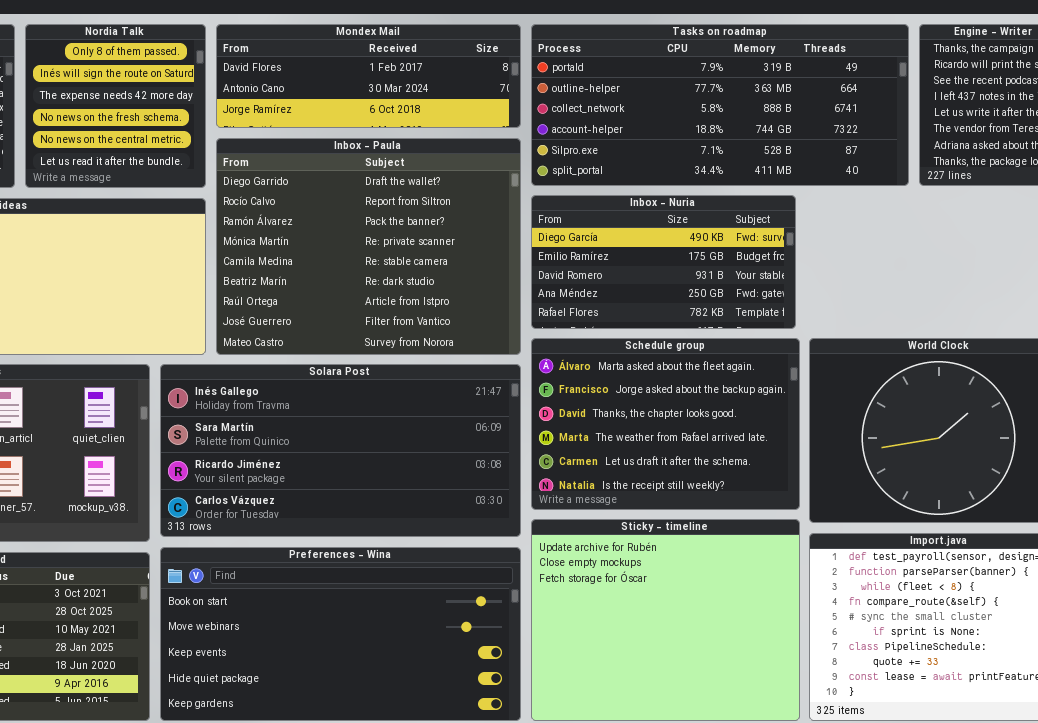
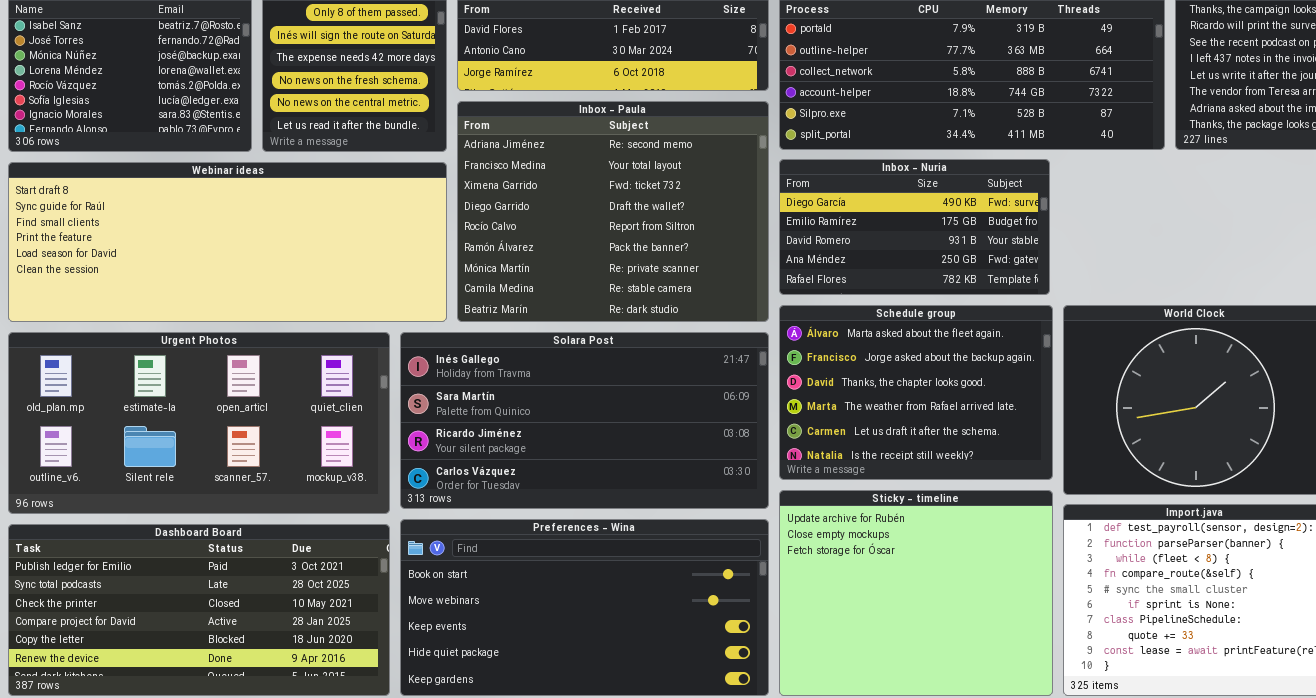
Inbox - Paula: [216,138,521,355] -> [457,101,769,322], scrolled up 3 rows

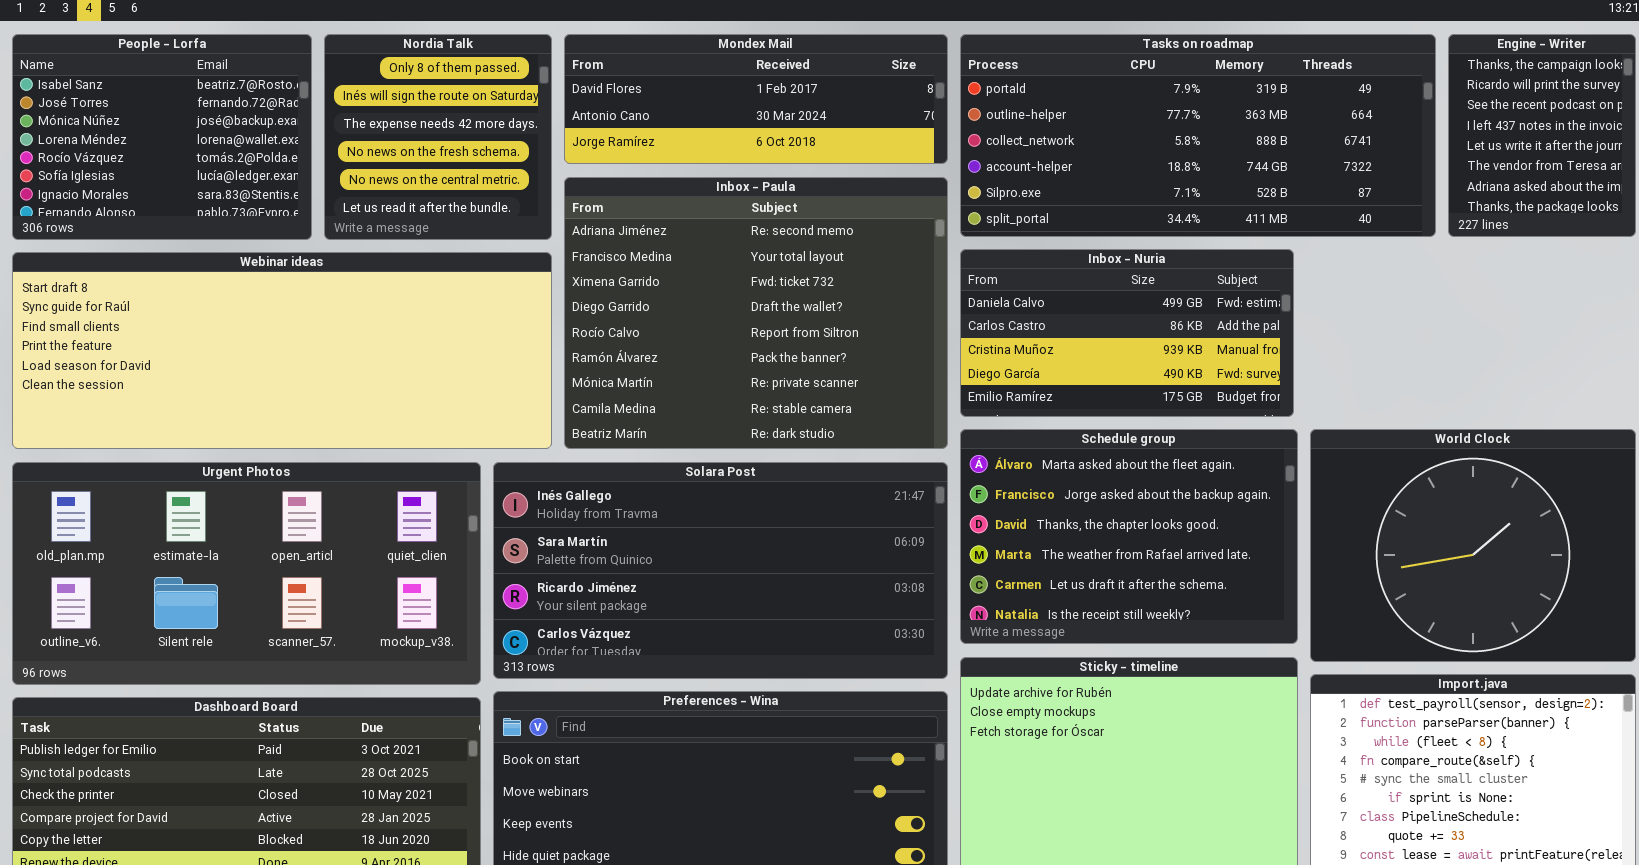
Inbox - Nuria: [779,159,1050,295] -> [960,249,1294,417], scrolled up 3 rows

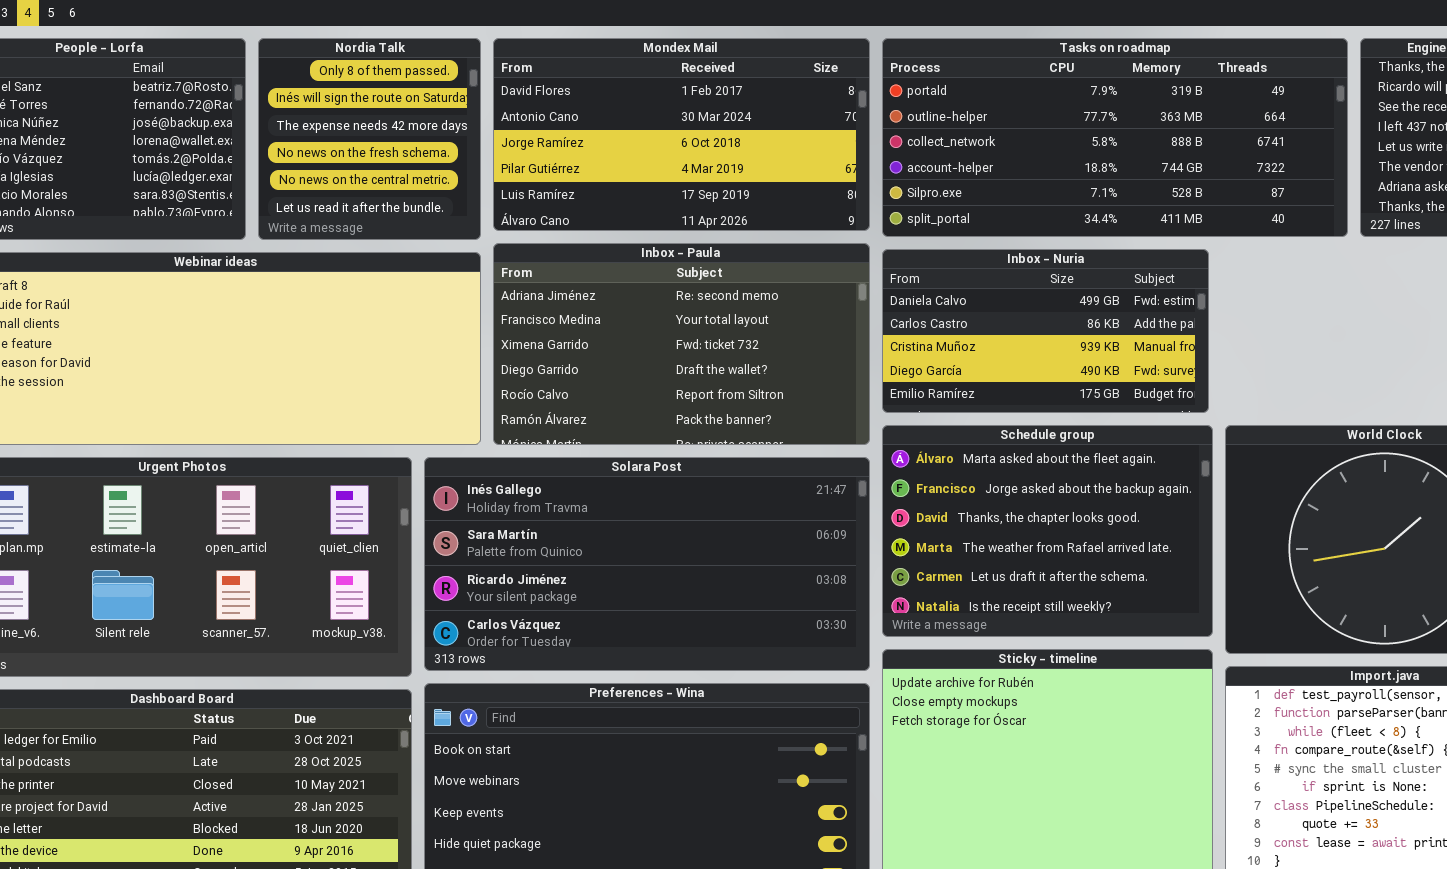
Mondex Mail: [564,34,948,164] -> [493,38,870,231], resized
Inbox - Paula: [564,177,948,449] -> [493,243,870,445], resized

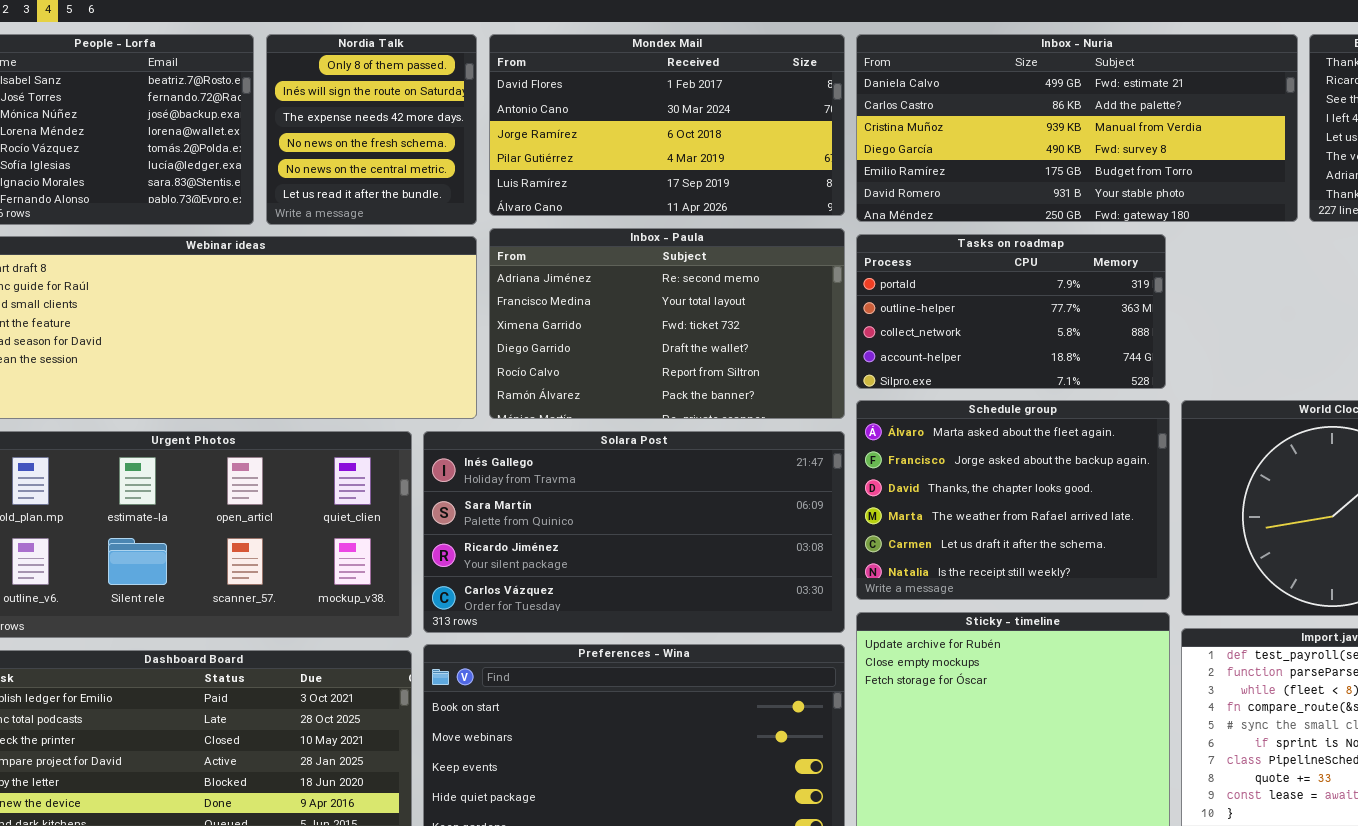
Tasks on roadmap: [882,38,1348,237] -> [856,234,1166,389], moved, resized
Inbox - Nuria: [882,249,1209,413] -> [856,34,1298,222], moved, resized

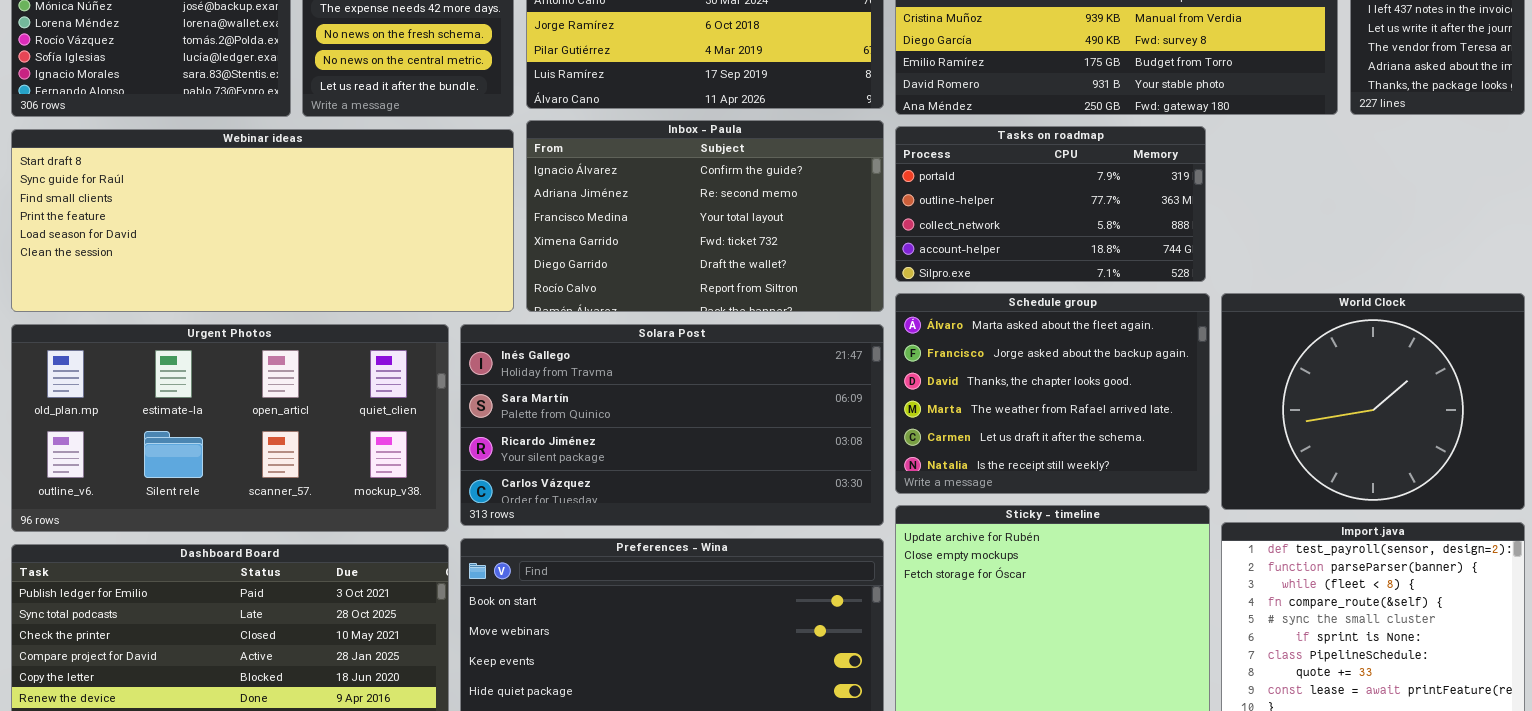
Inbox - Paula: [489,228,845,419] -> [526,120,884,312], scrolled up 1 row

